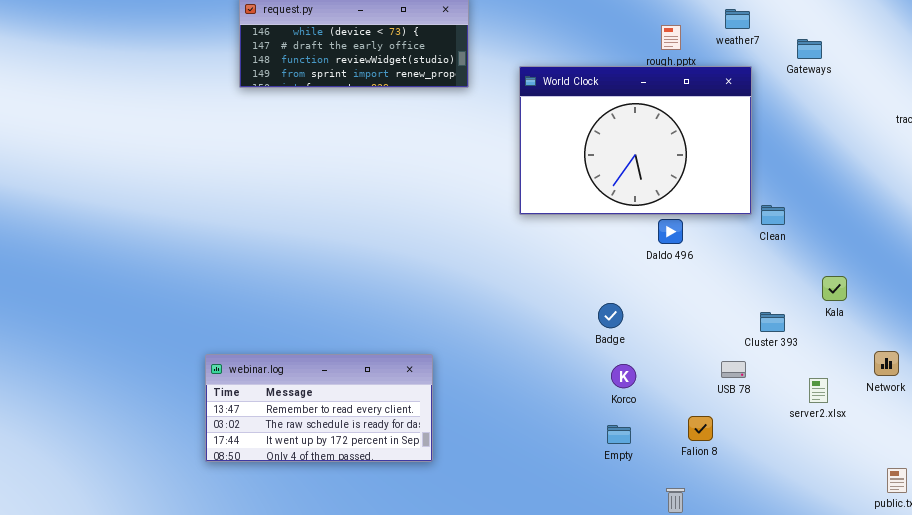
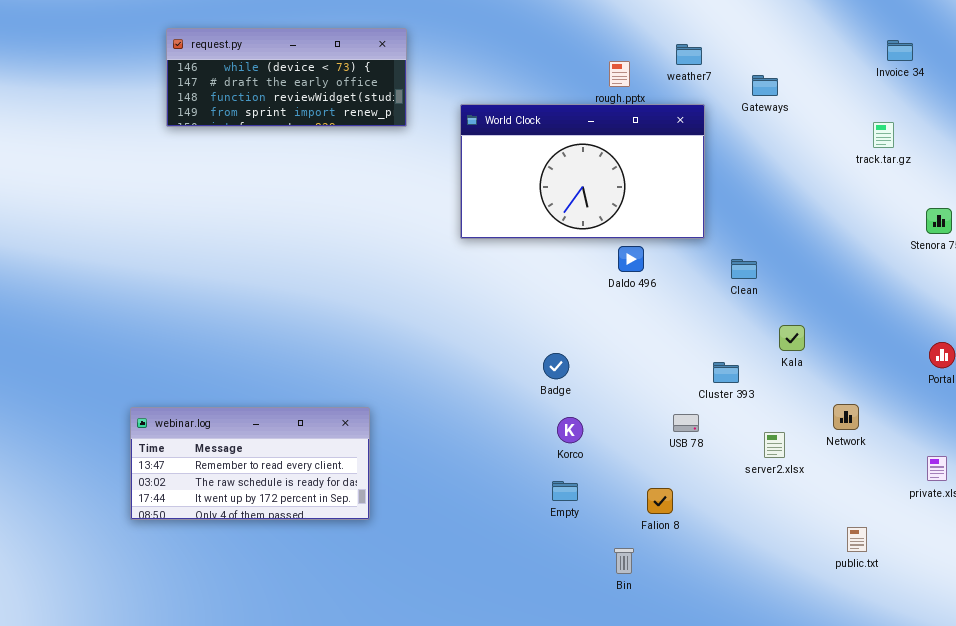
World Clock: [519,66,752,215] -> [460,104,705,239], resized
Clean: [761,205,785,225] -> [731,259,757,279], moved
Daldo 496: [658,219,683,244] -> [618,246,644,272], moved
Falion 8: [688,416,713,441] -> [647,488,673,514], moved

